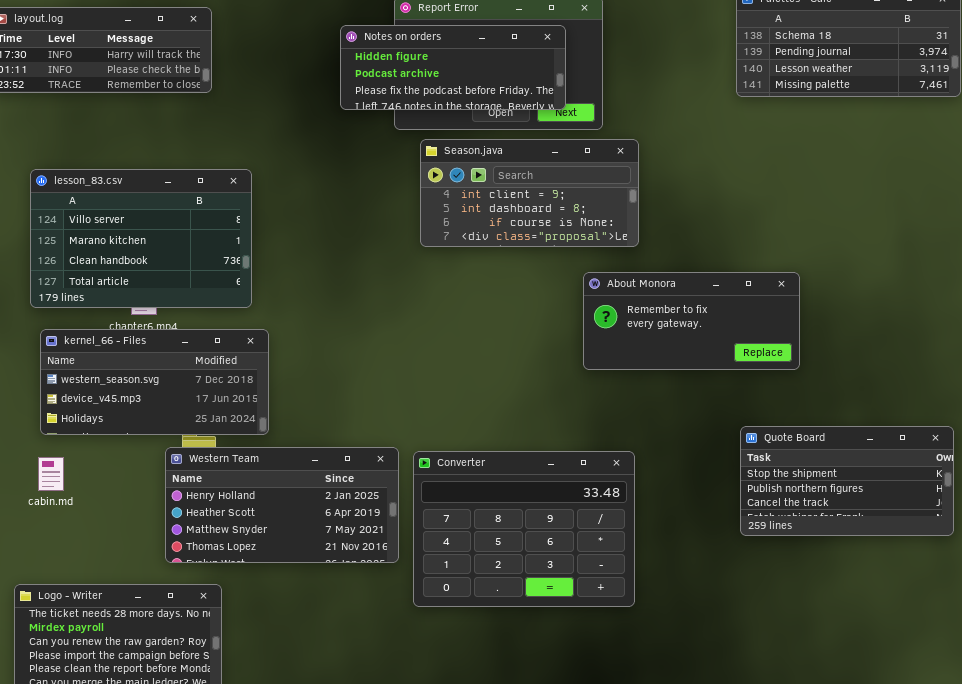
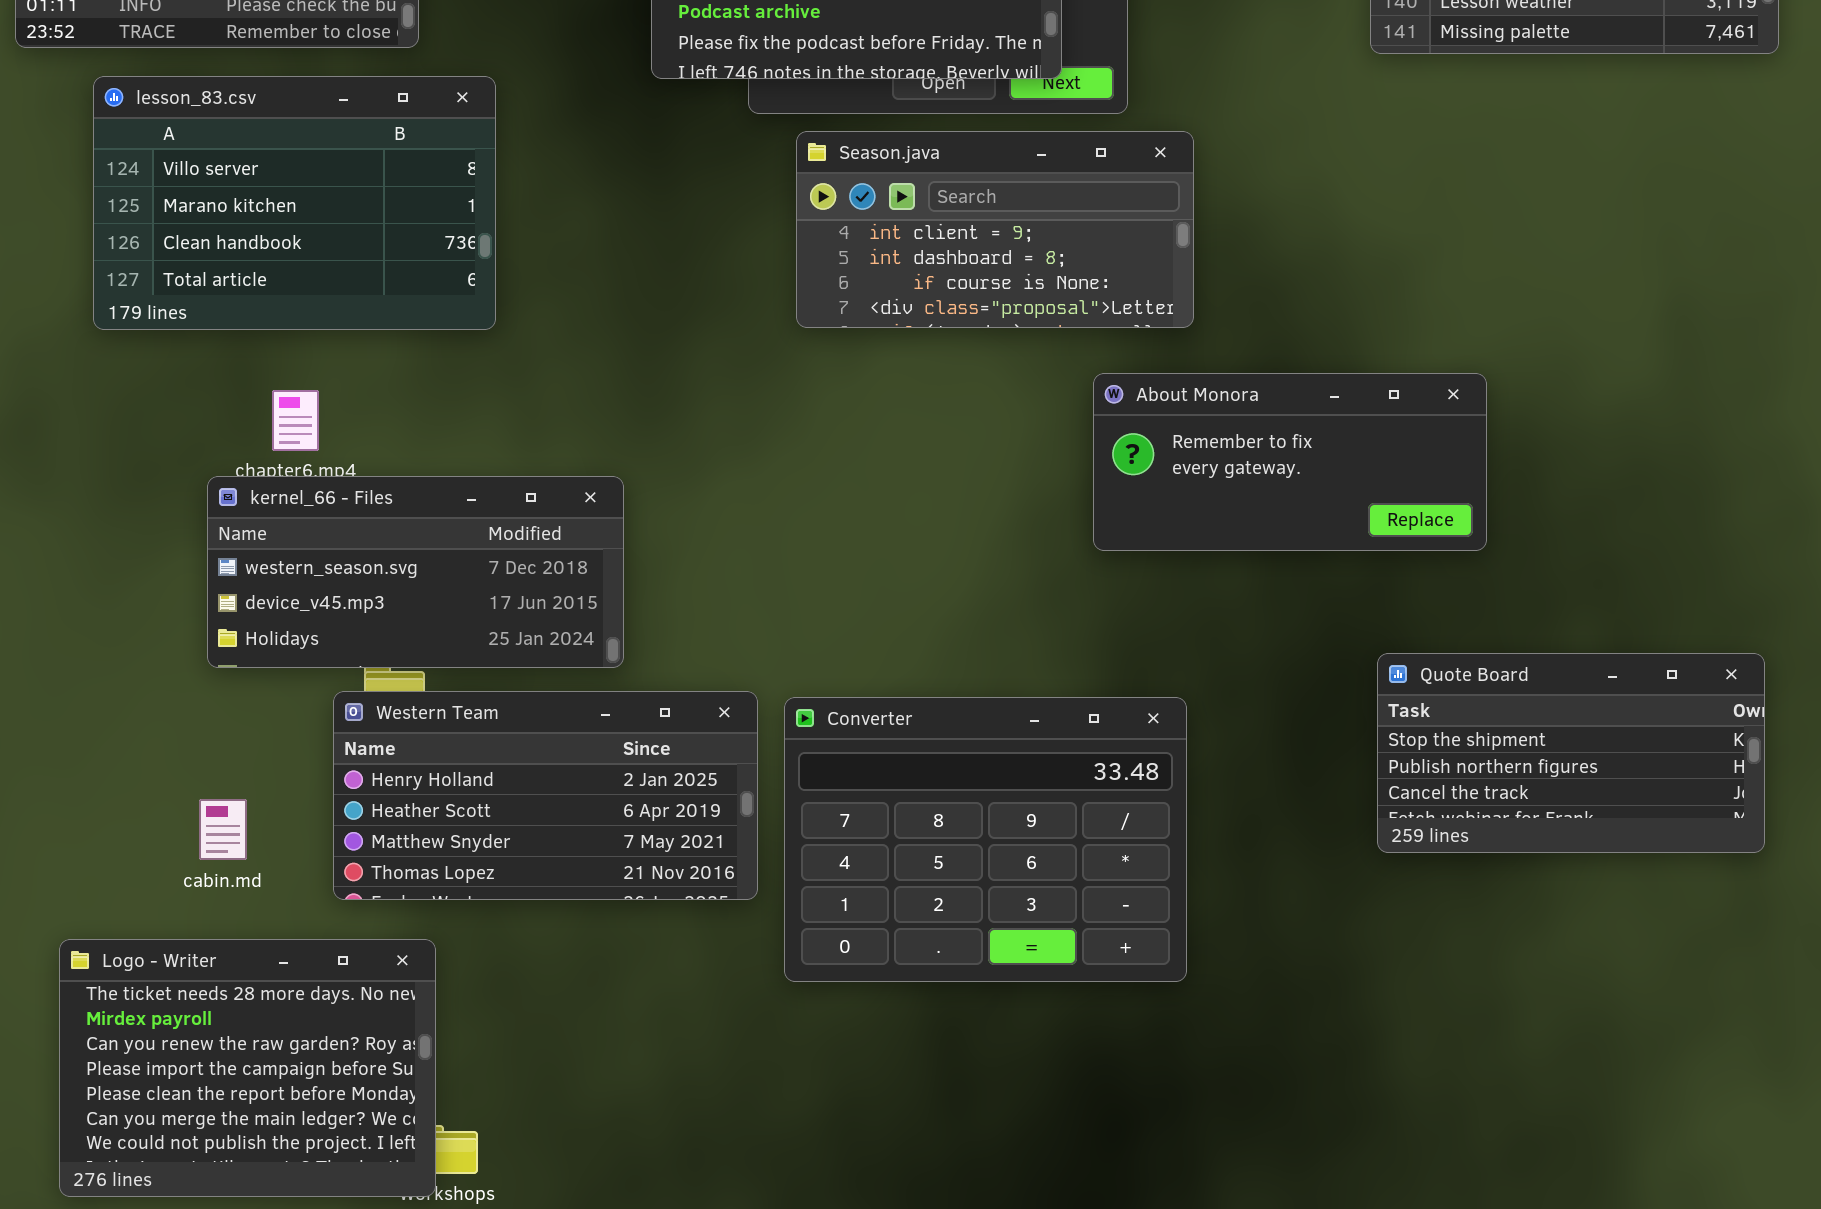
lesson_83.csv: [30,169,252,308] -> [93,76,496,330], moved
kernel_66 - Files: [40,329,269,435] -> [207,476,624,668], moved
cabin.md: [38,457,64,491] -> [199,799,247,860], moved

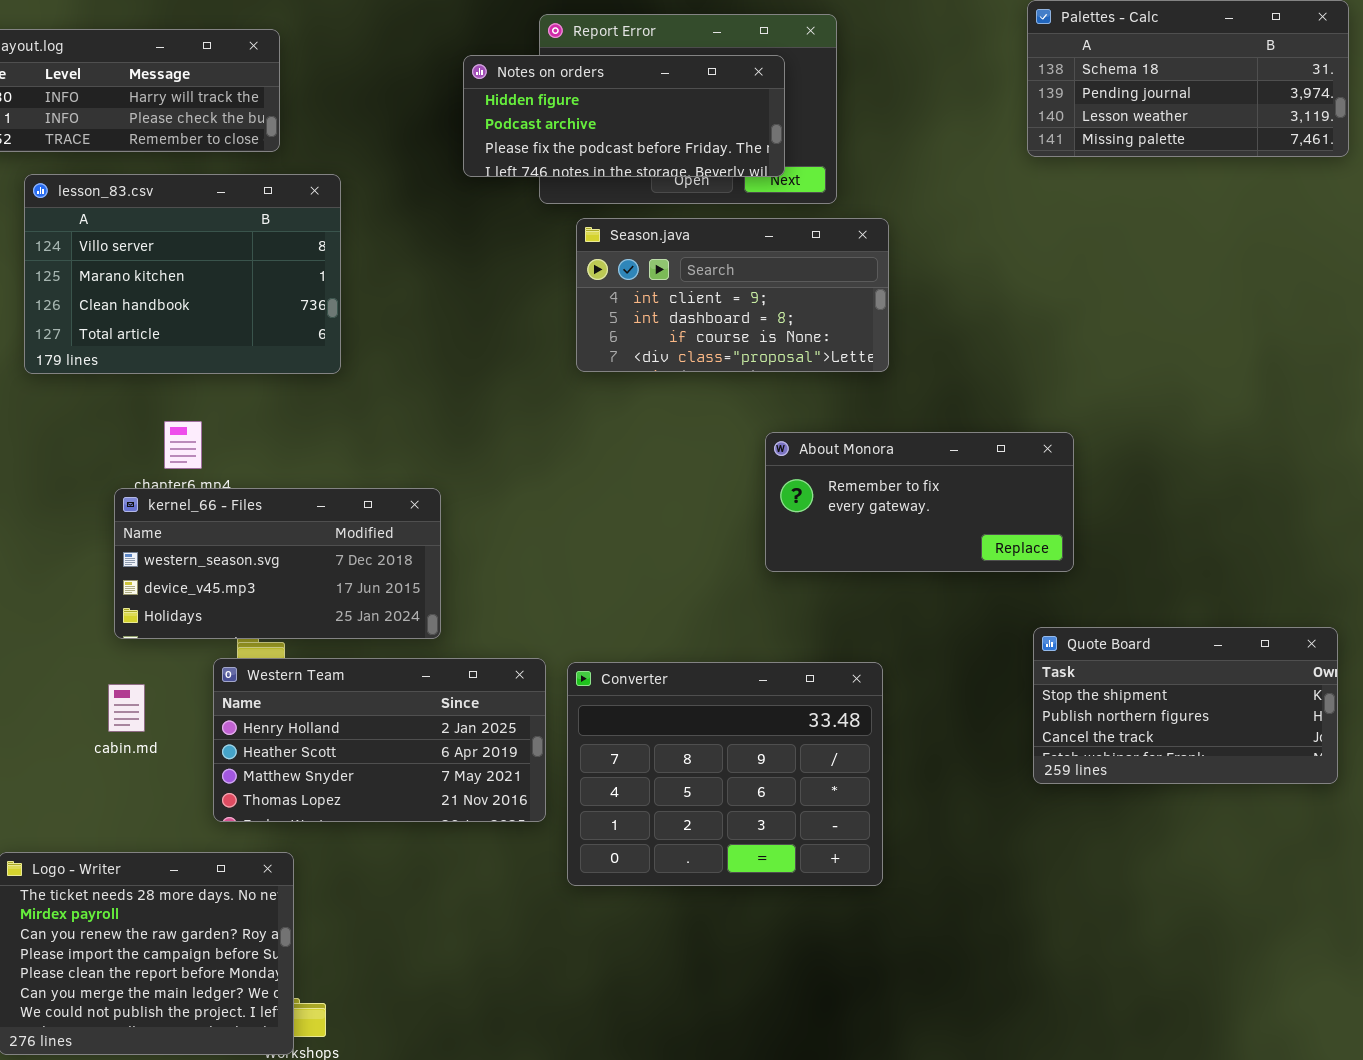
About Monora: [1093,373,1487,551] -> [765,432,1074,572], moved
cabin.md: [199,799,247,860] -> [108,684,145,732], moved

